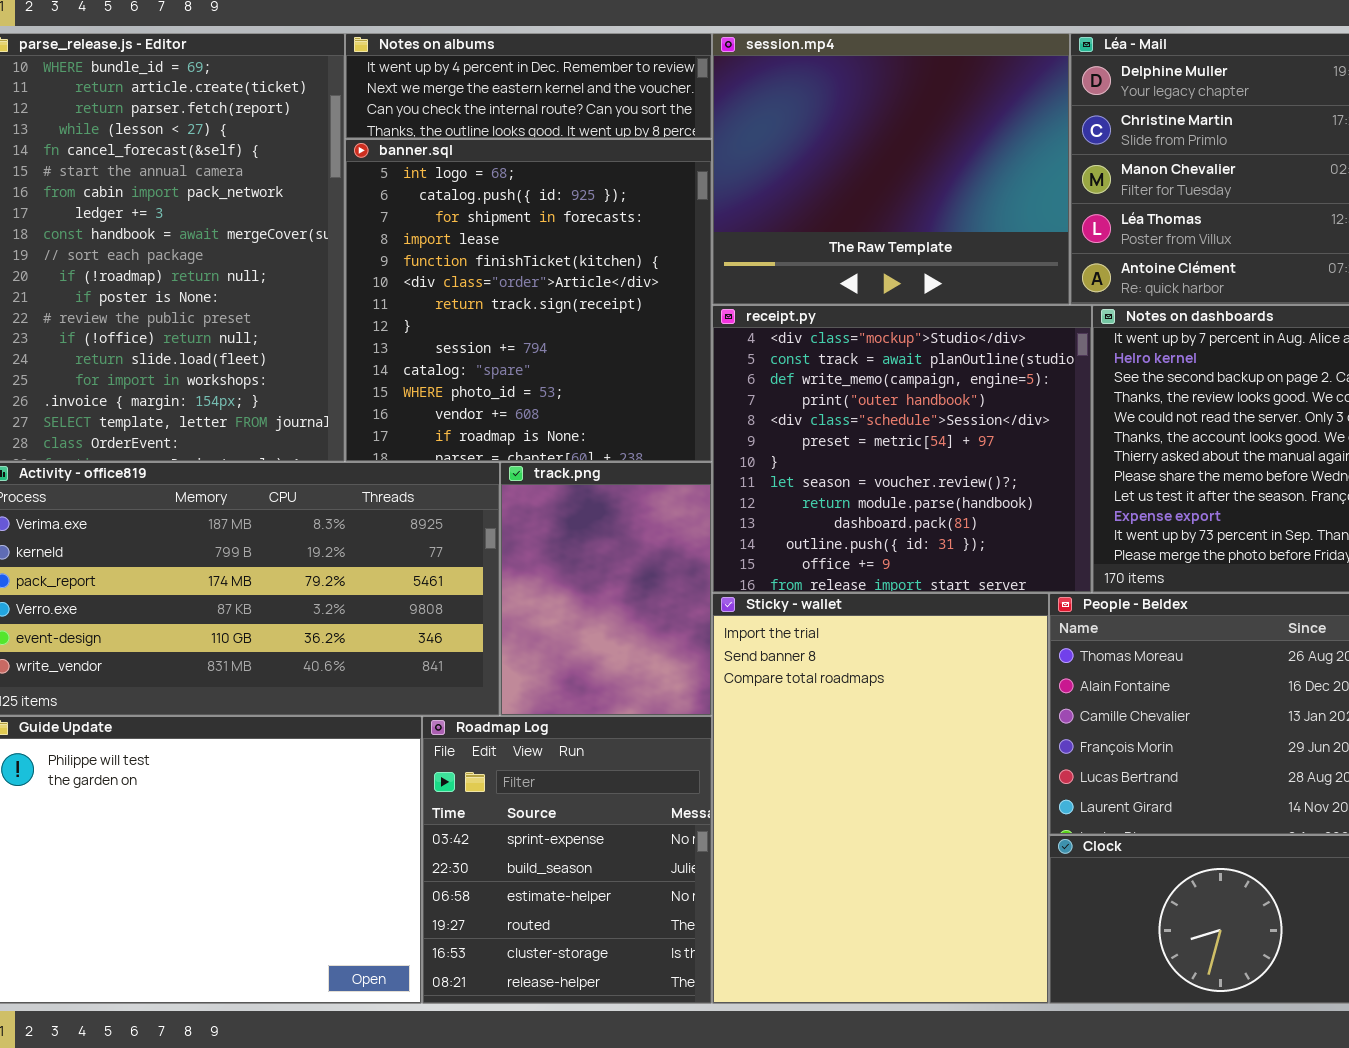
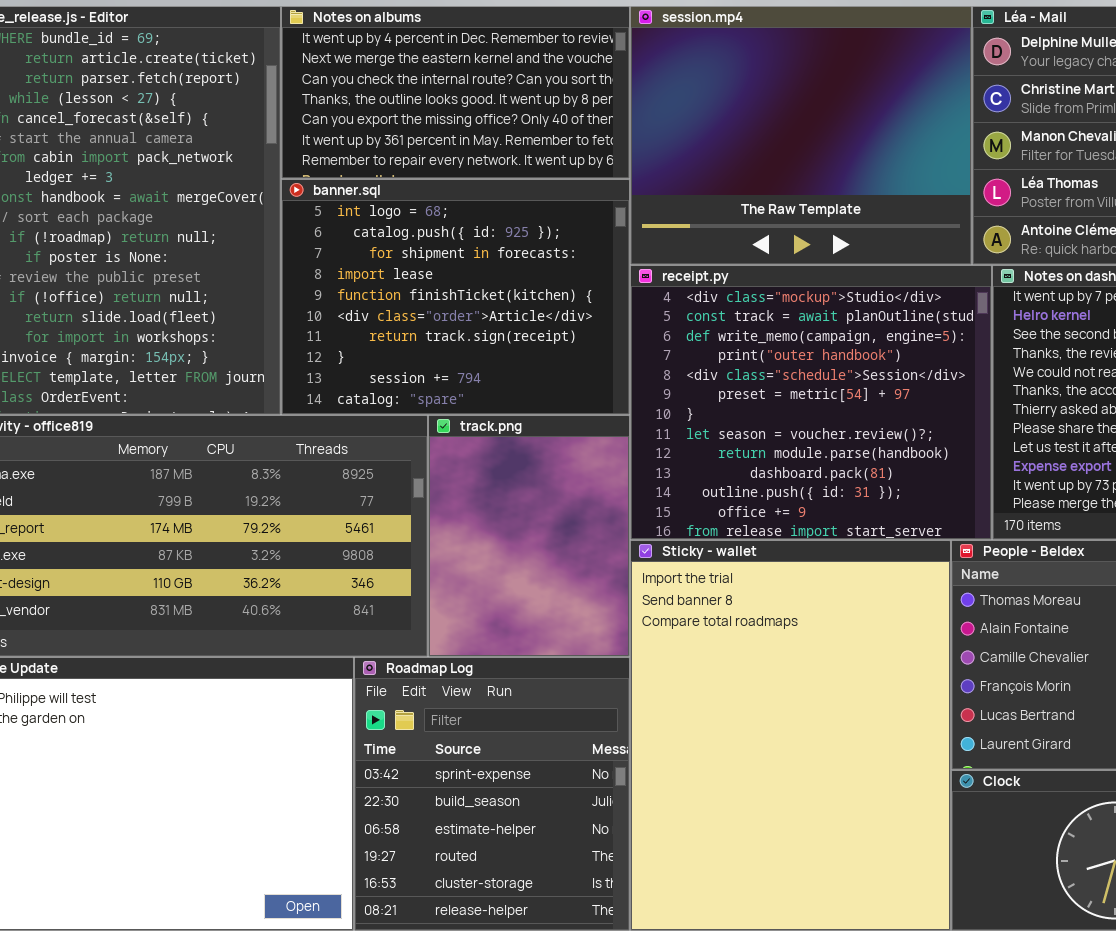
Notes on albums: [345,33,712,139] -> [281,6,630,179], resized
banner.sql: [345,139,712,462] -> [281,179,630,415], resized

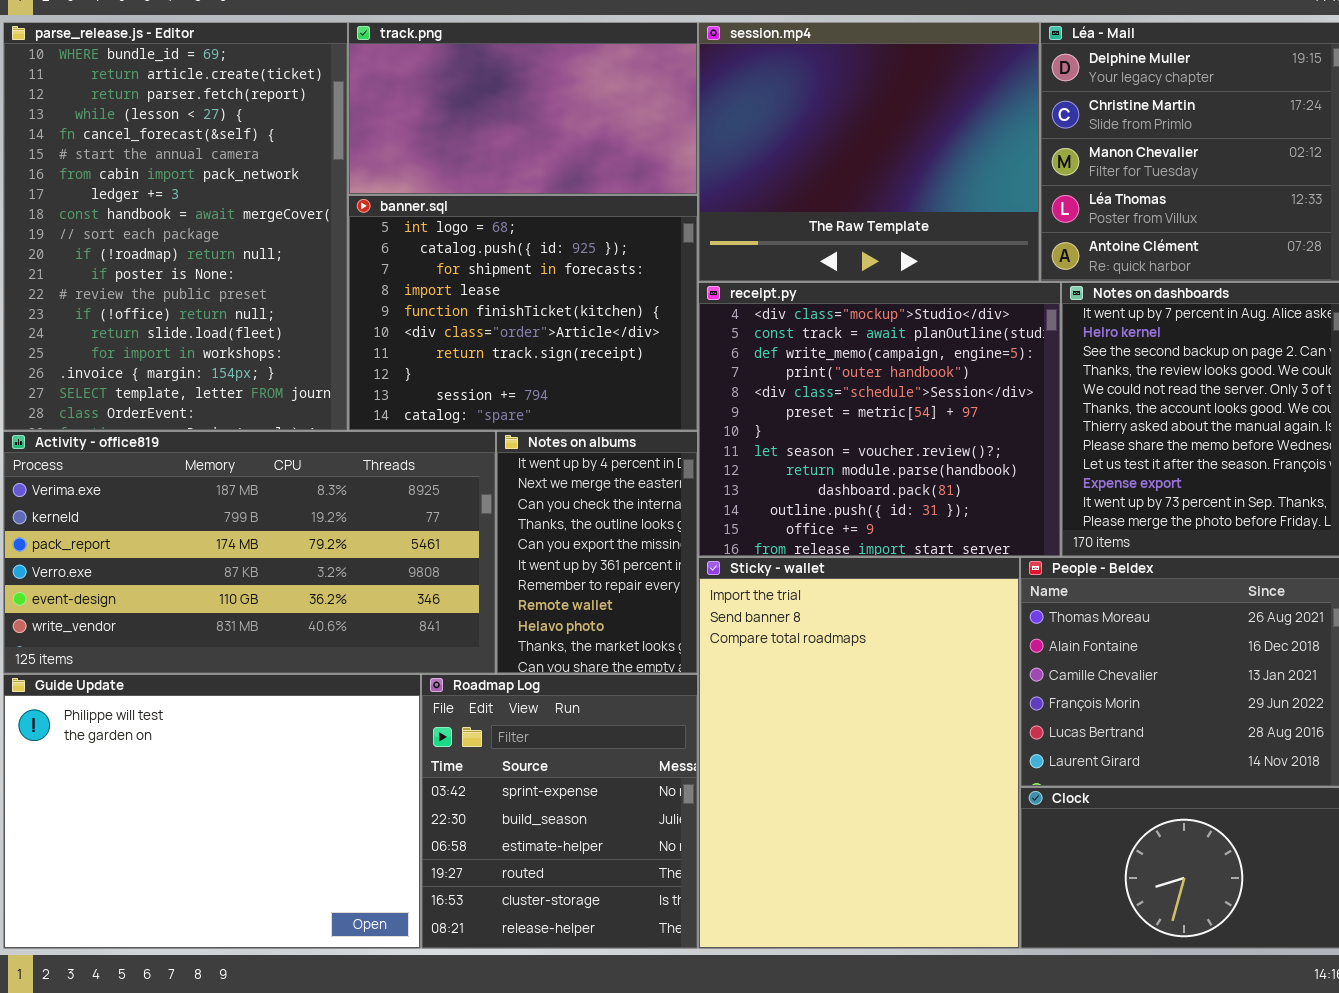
Notes on albums: [281,6,630,179] -> [496,431,698,674], moved, resized
track.png: [428,415,630,657] -> [348,22,698,195], moved, resized

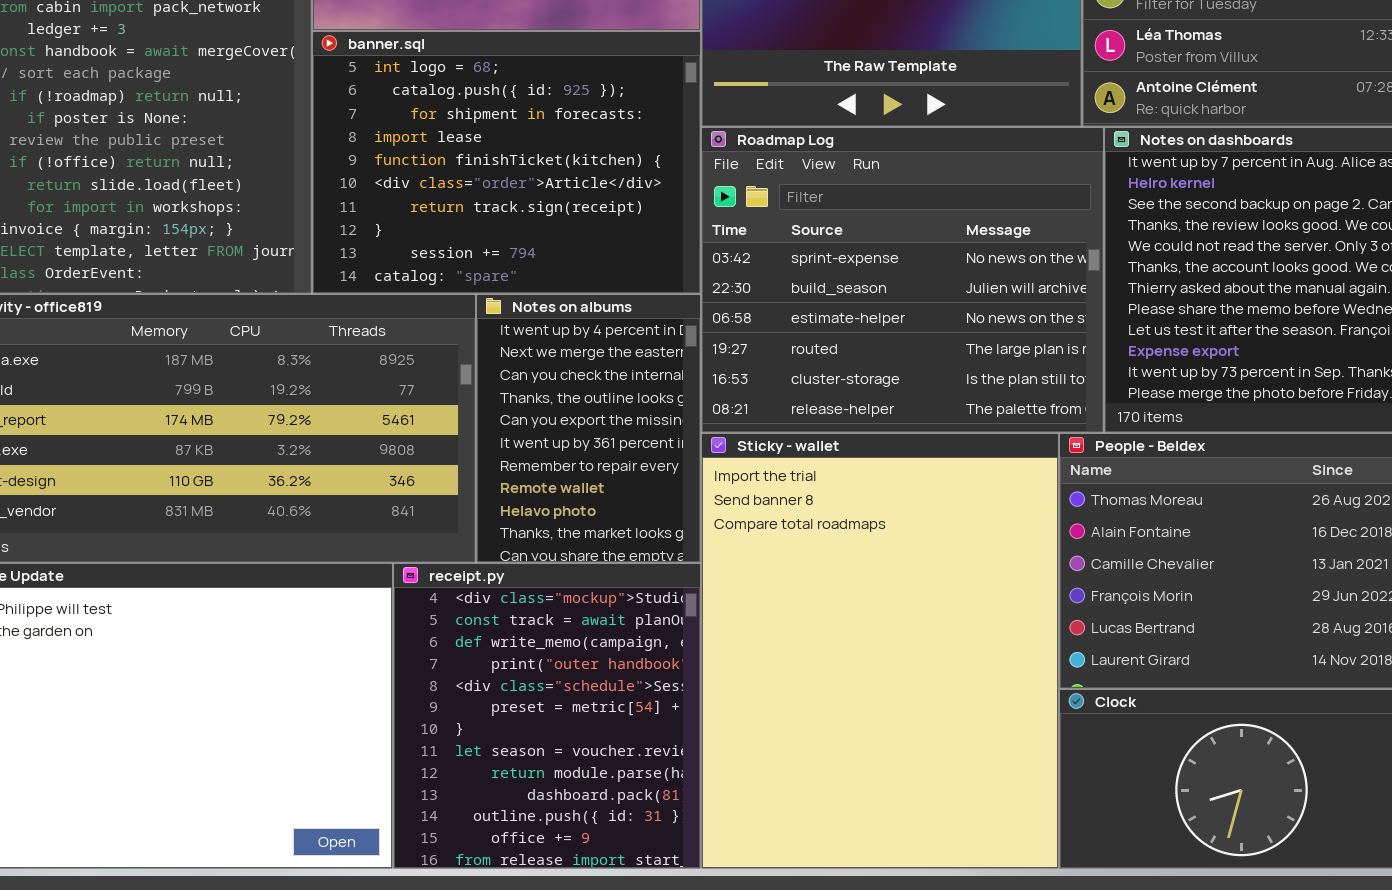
receipt.py: [698,282,1061,557] -> [393,563,701,869], moved, resized
Roadmap Log: [421,674,698,949] -> [701,127,1104,433], moved, resized

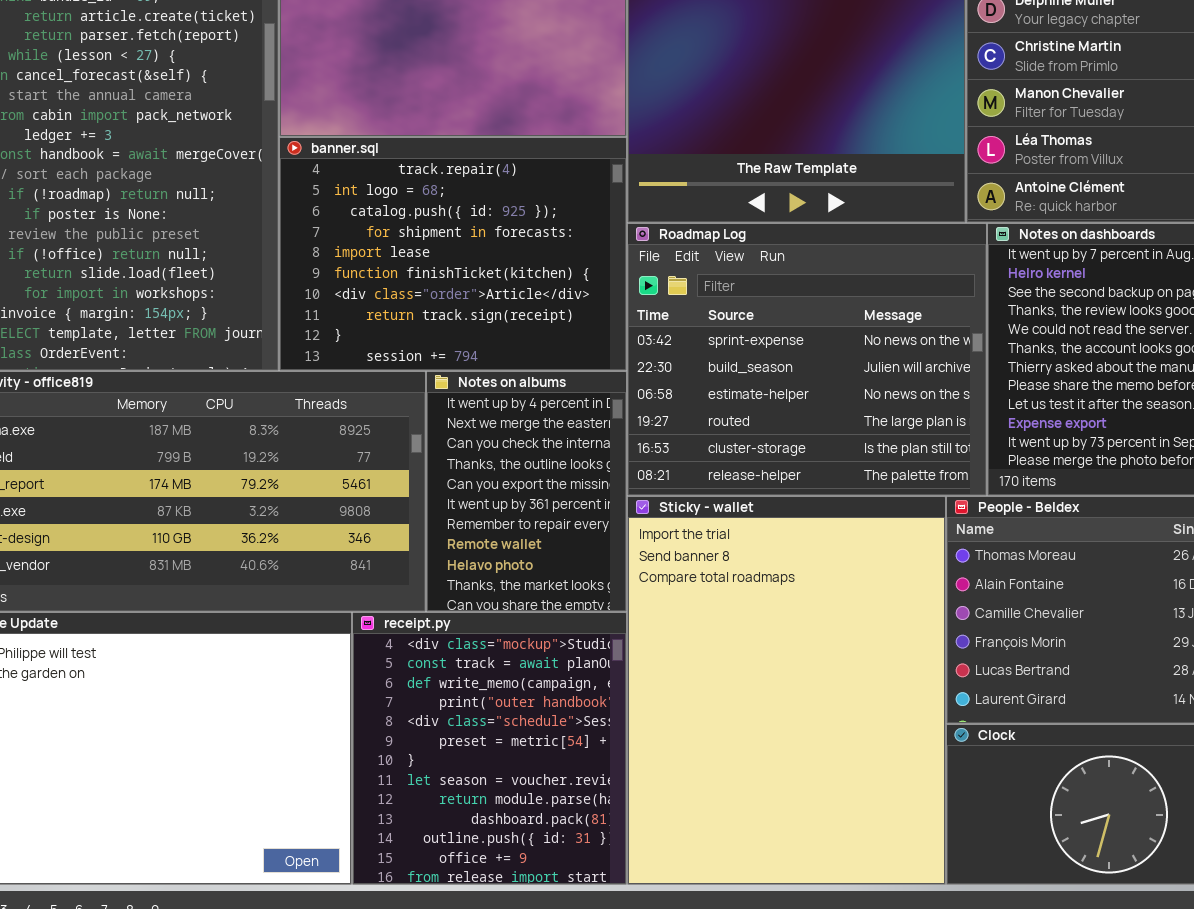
banner.sql: [312,31,701,294] -> [279,137,627,371], scrolled up 1 row

